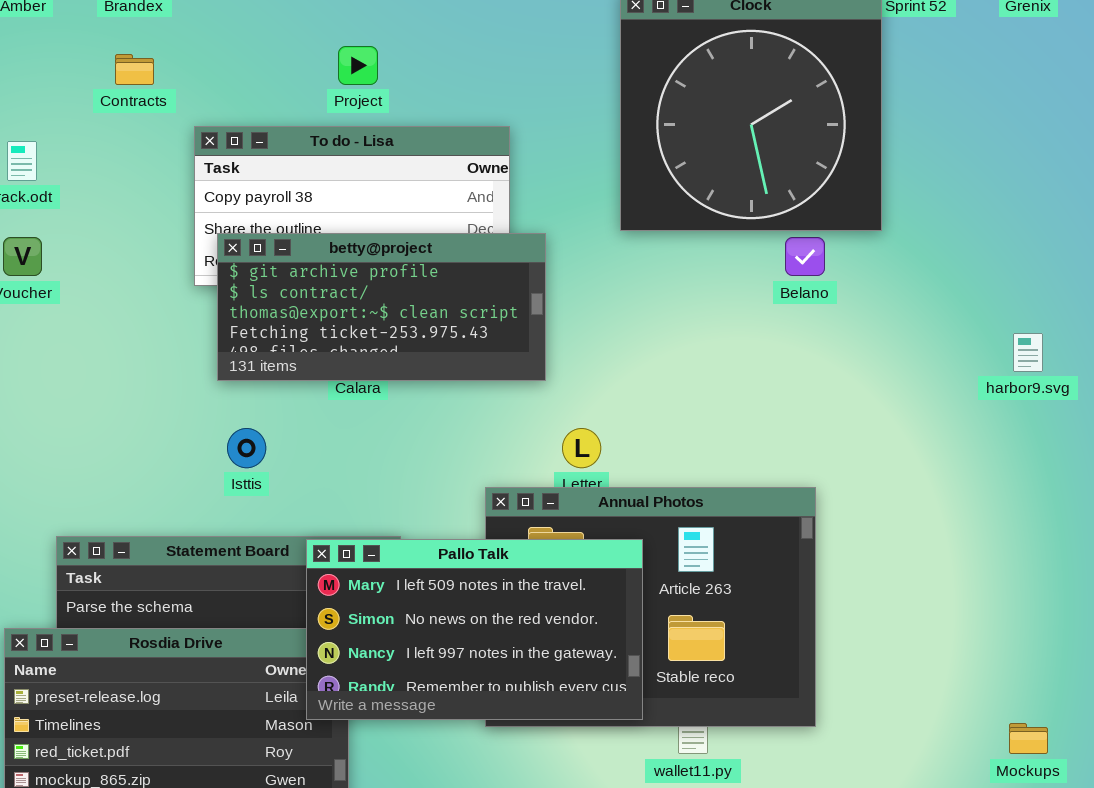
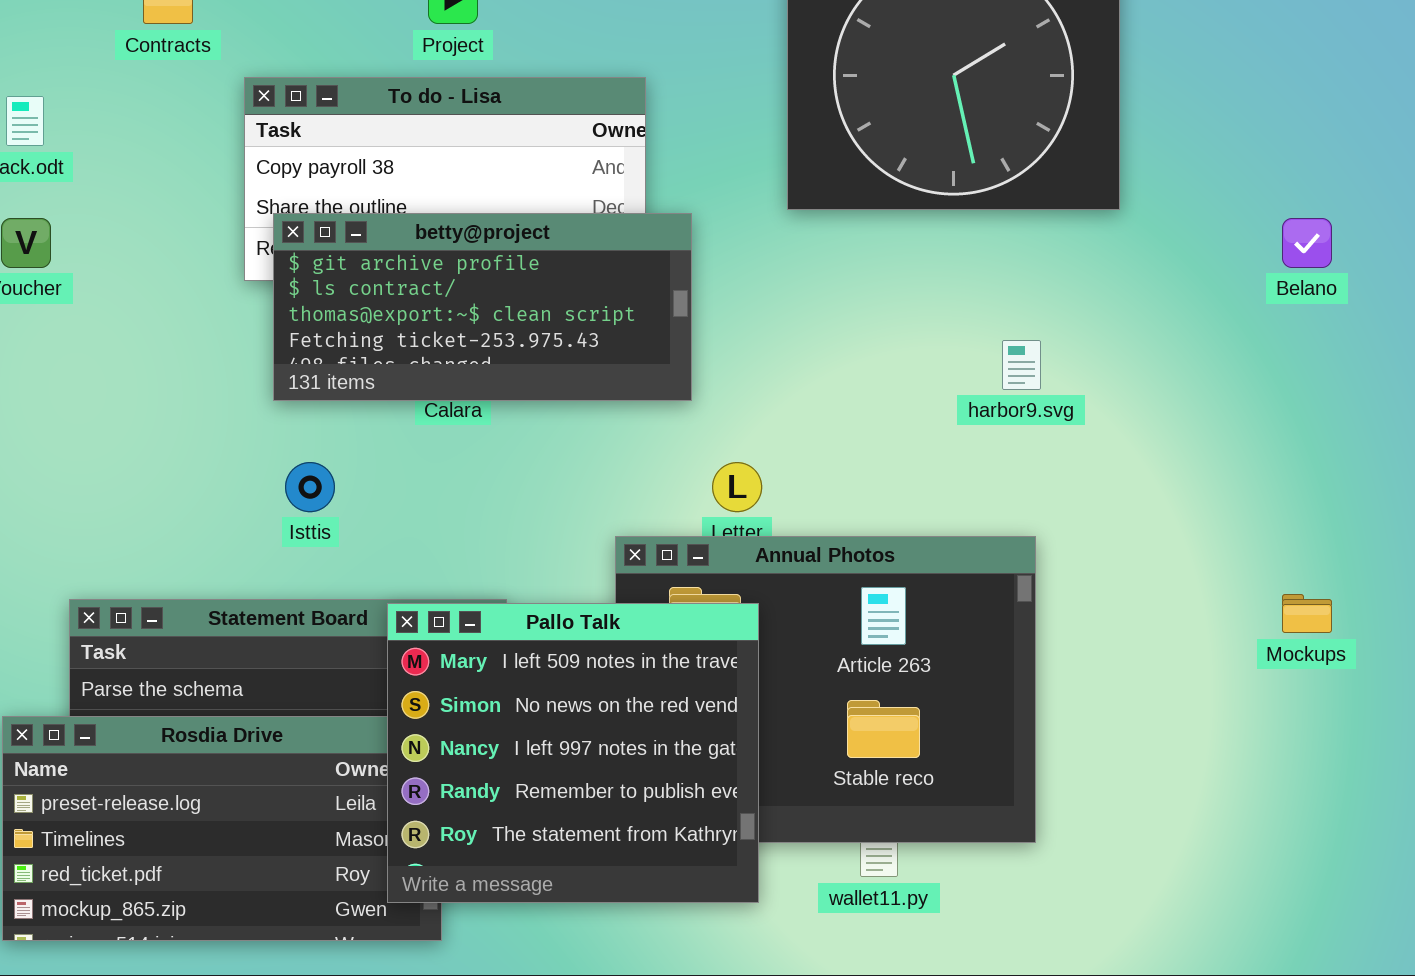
Belano: [785,237,825,276] -> [1282,218,1332,268], moved
harbor9.svg: [1013,333,1043,372] -> [1002,340,1041,390], moved
Pallo Talk: [306,539,643,720] -> [387,603,759,903], resized
Mockups: [1009,723,1048,754] -> [1282,594,1332,633], moved

